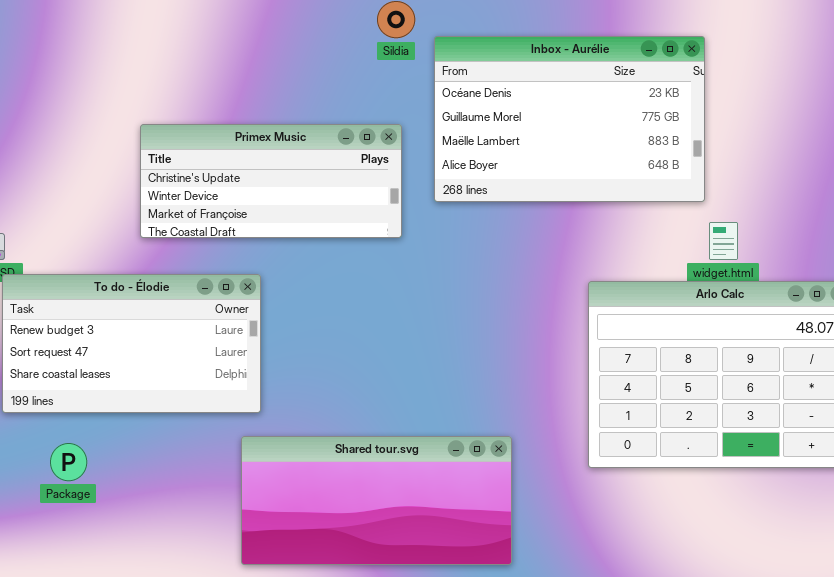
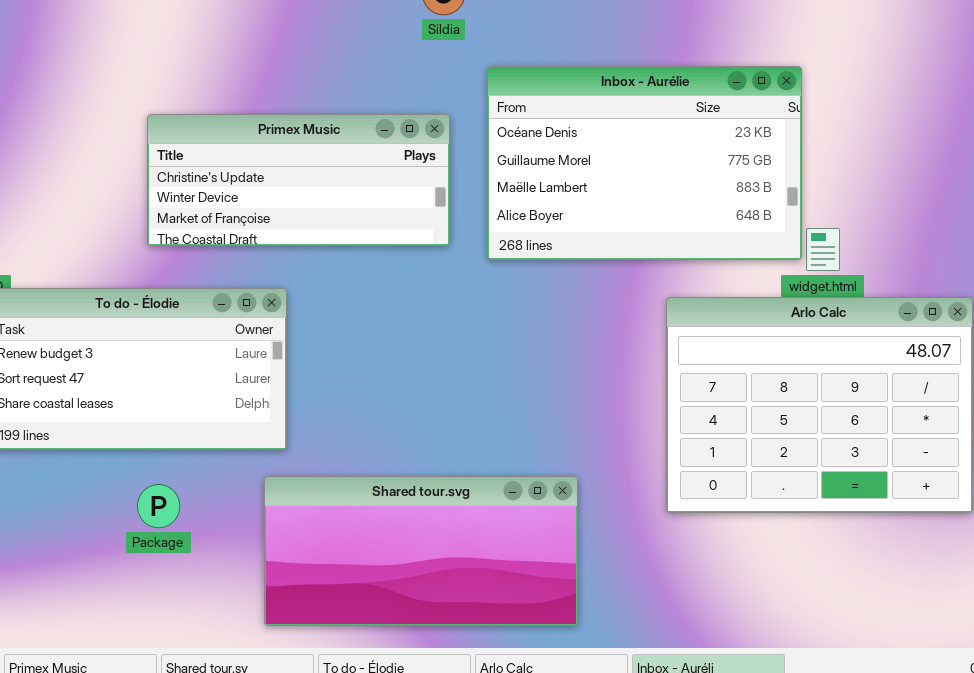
Inbox - Aurélie: [434,36,705,202] -> [487,66,802,260], moved
Package: [50,443,87,481] -> [137,484,180,528], moved

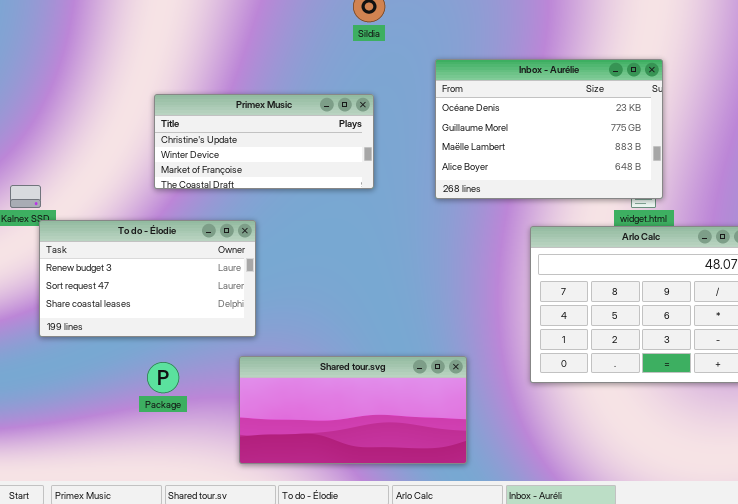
Inbox - Aurélie: [487,66,802,260] -> [435,59,663,199], moved

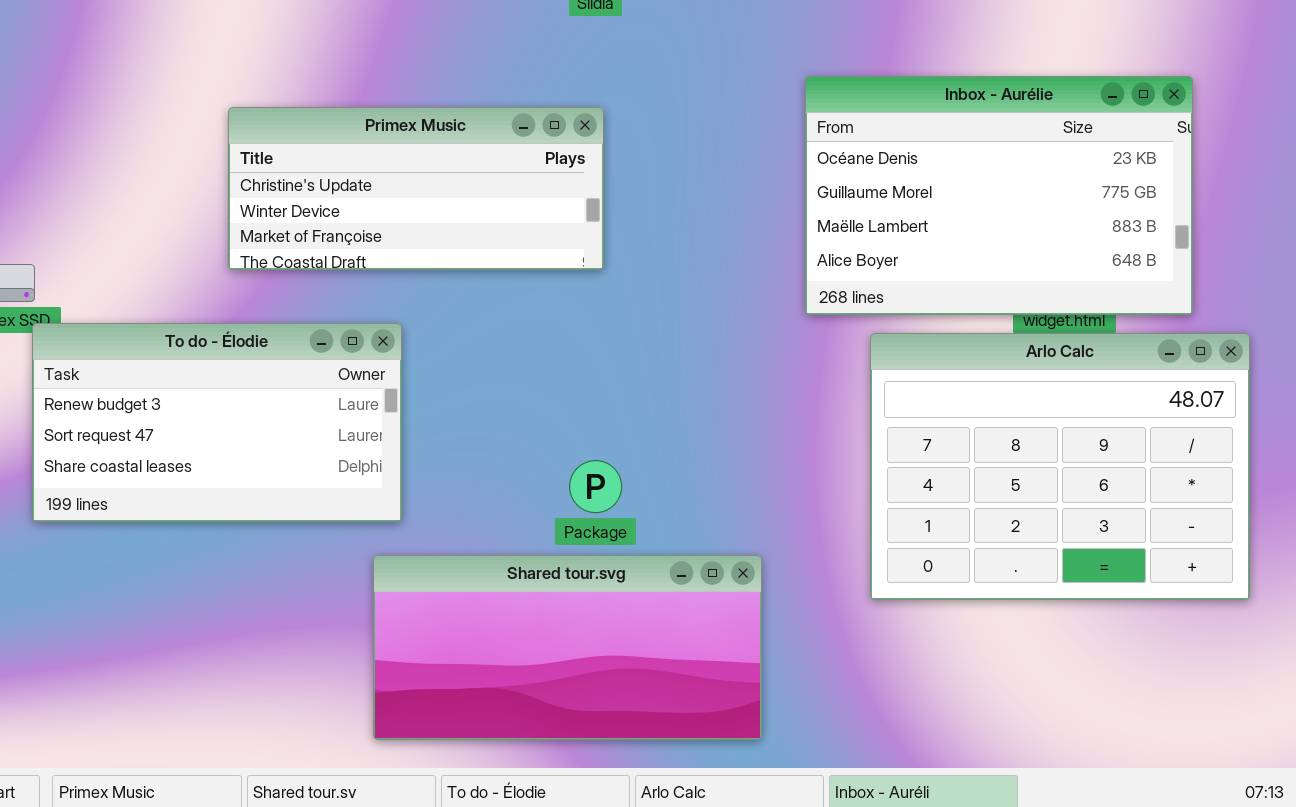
Inbox - Aurélie: [435,59,663,199] -> [805,76,1193,315], moved
Package: [147,362,179,393] -> [569,460,622,513], moved

